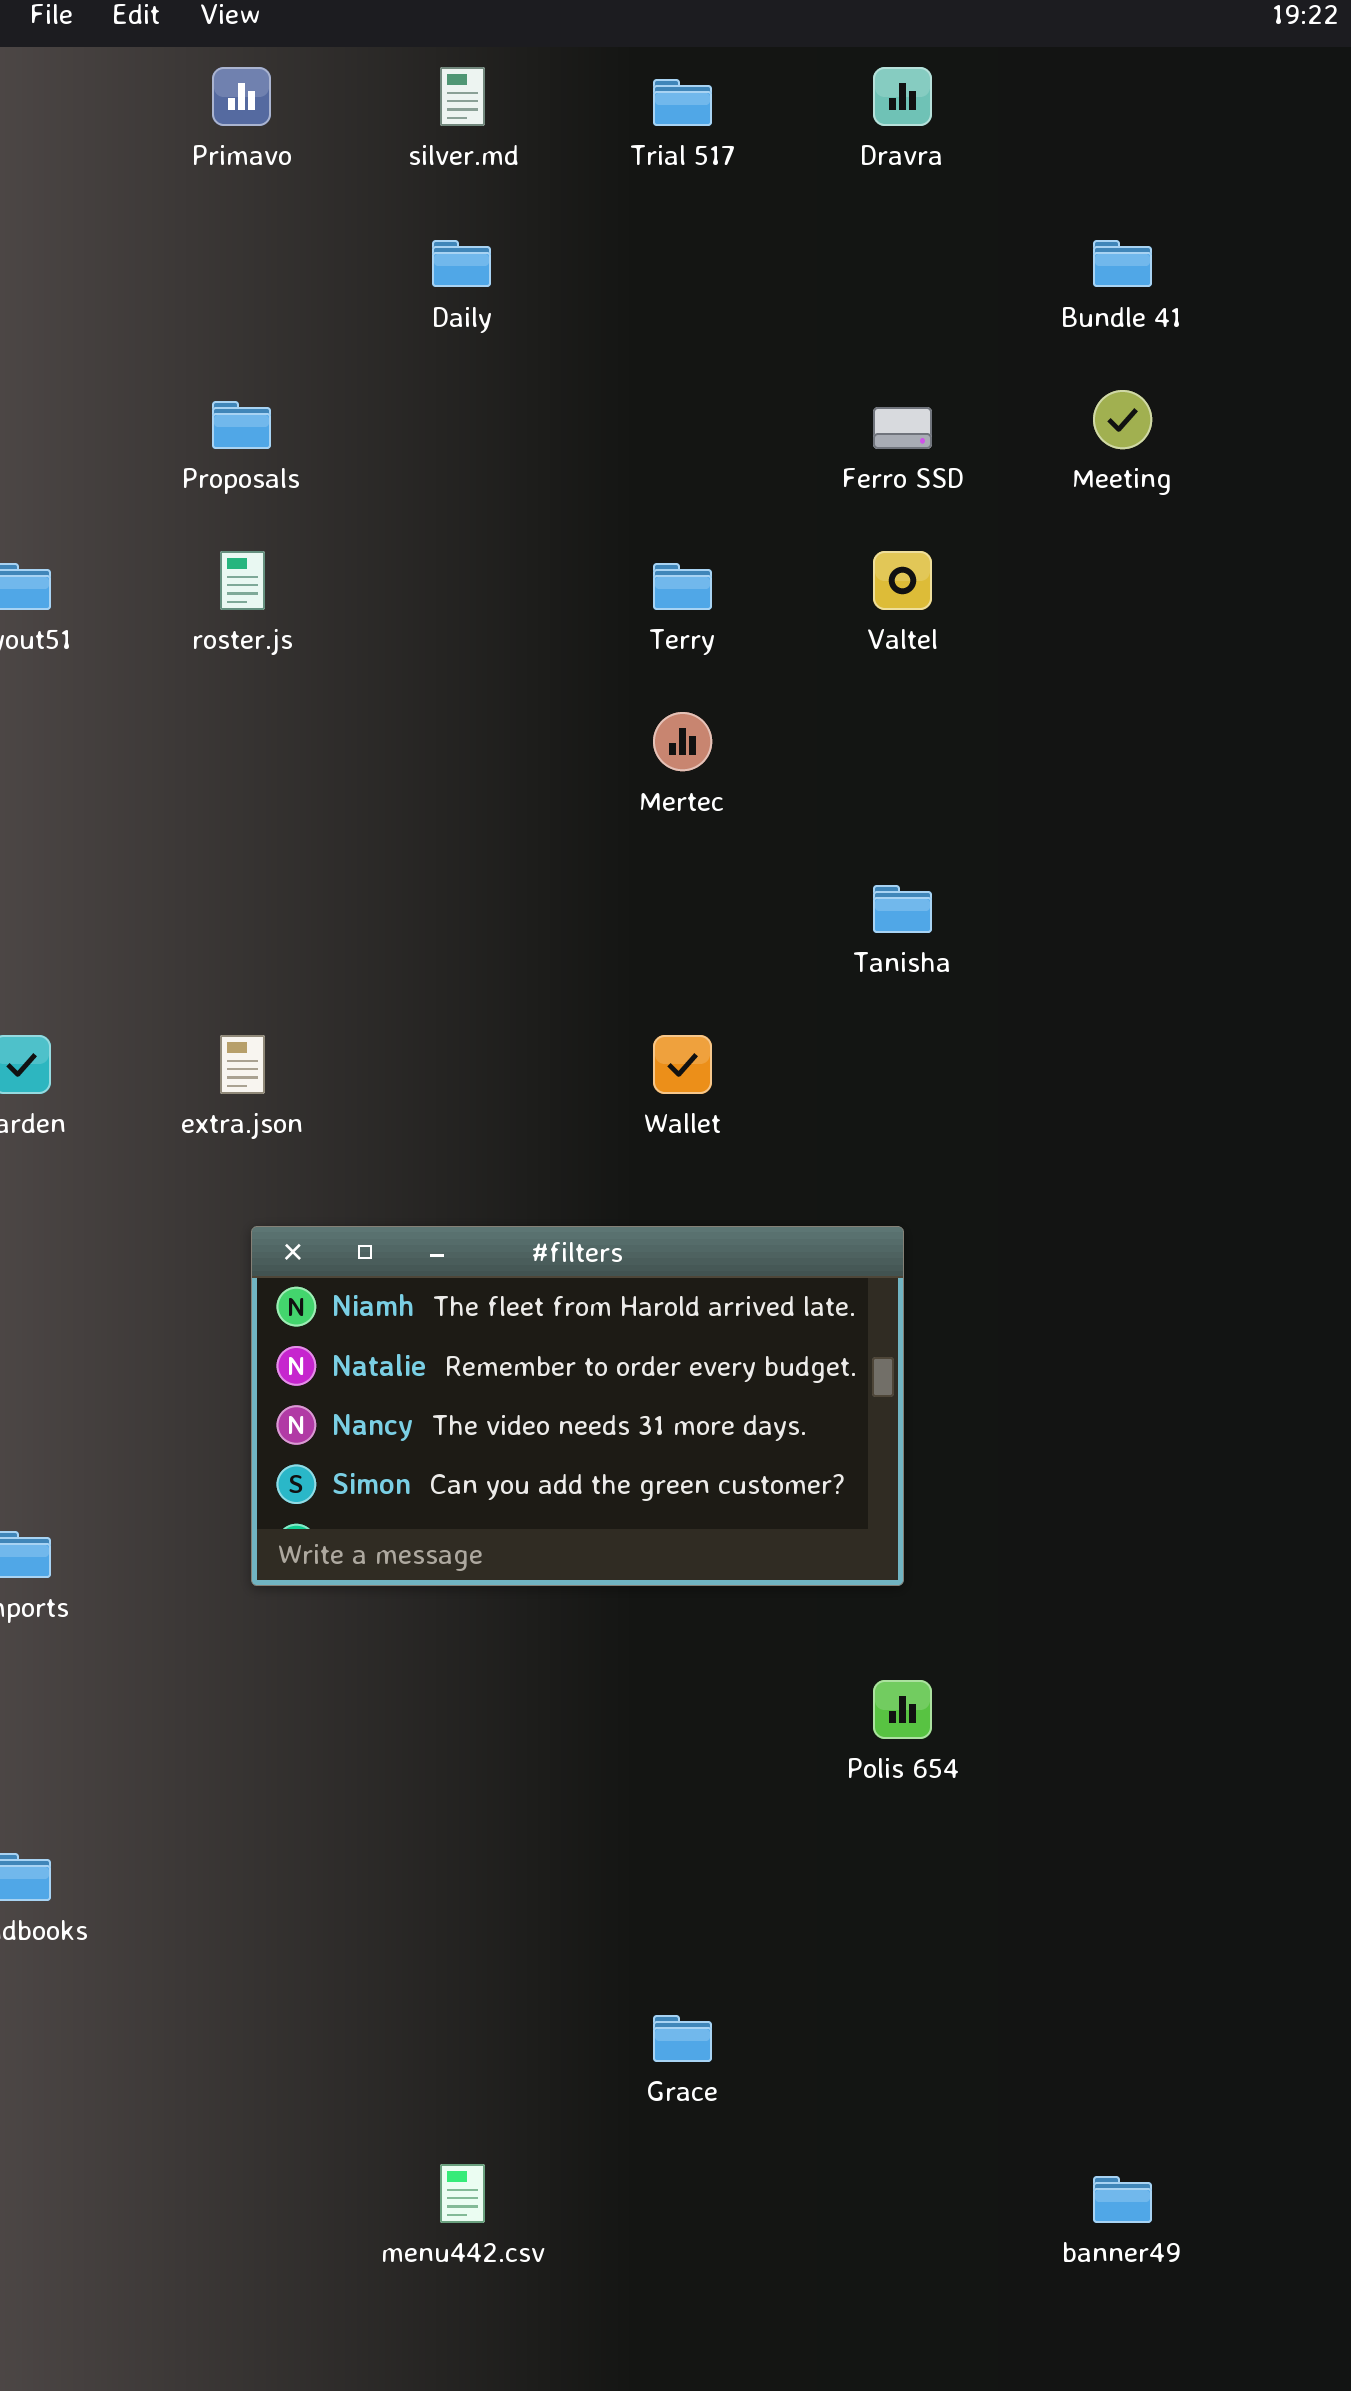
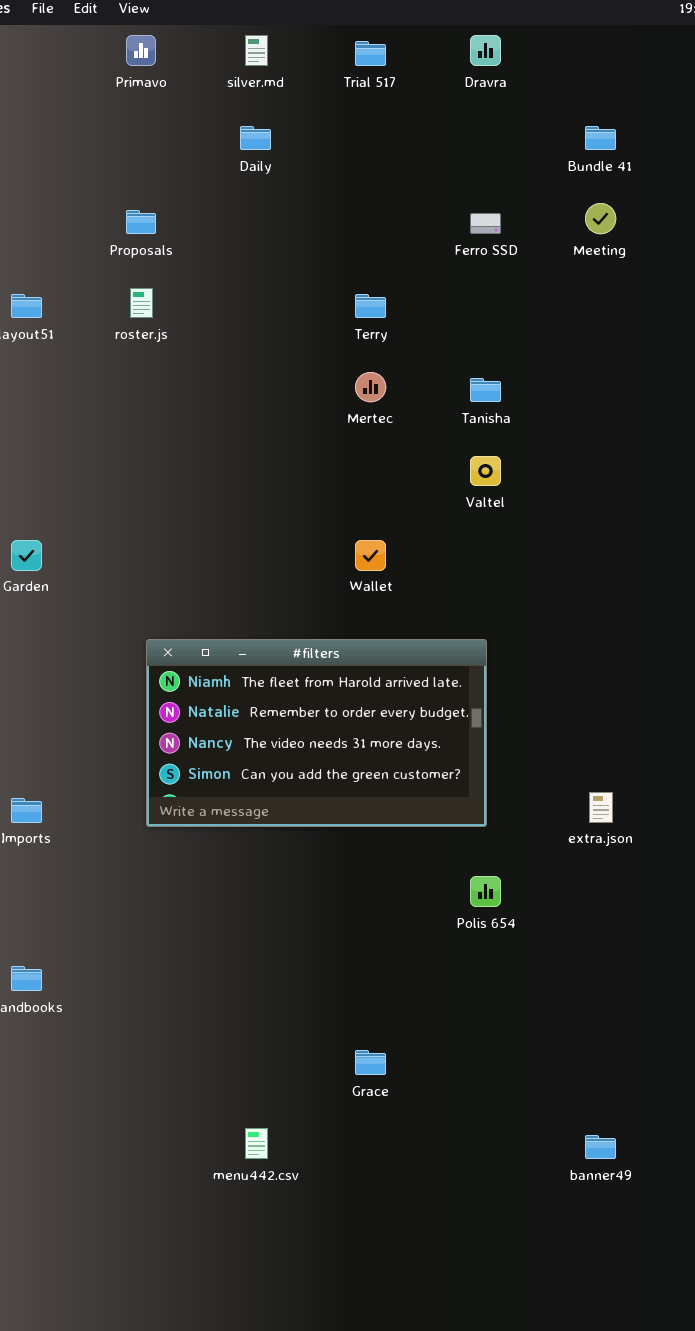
Valtel: [873,551,932,610] -> [470,456,501,486], moved
Tanisha: [873,885,932,933] -> [470,378,501,402], moved
extra.json: [220,1035,265,1094] -> [589,792,613,823], moved

